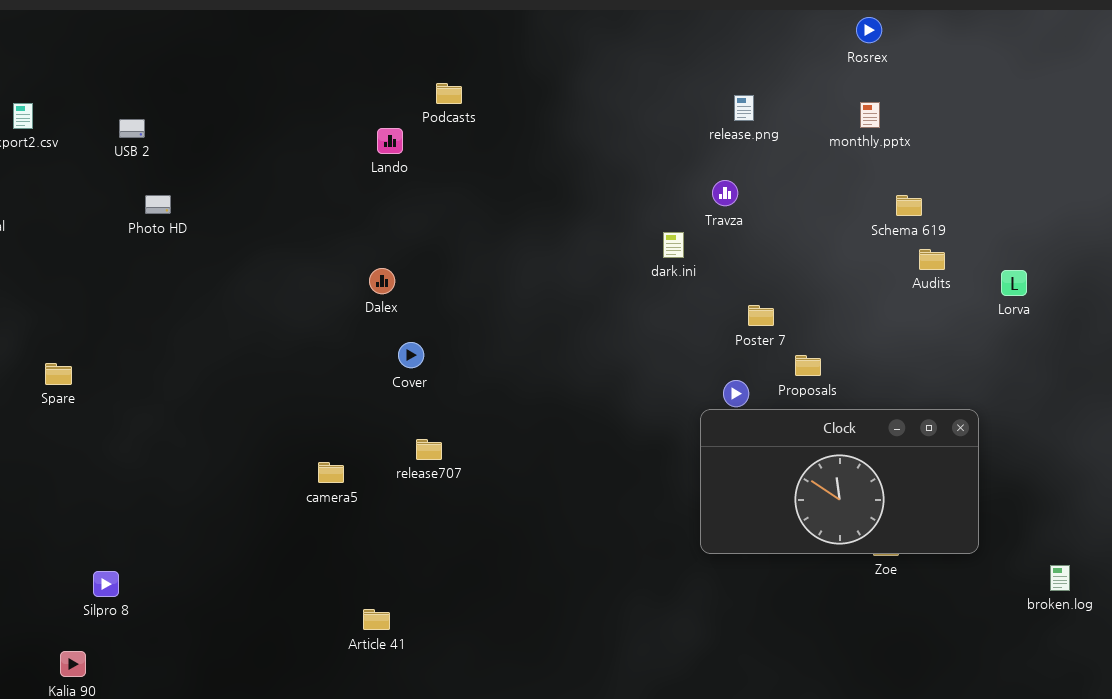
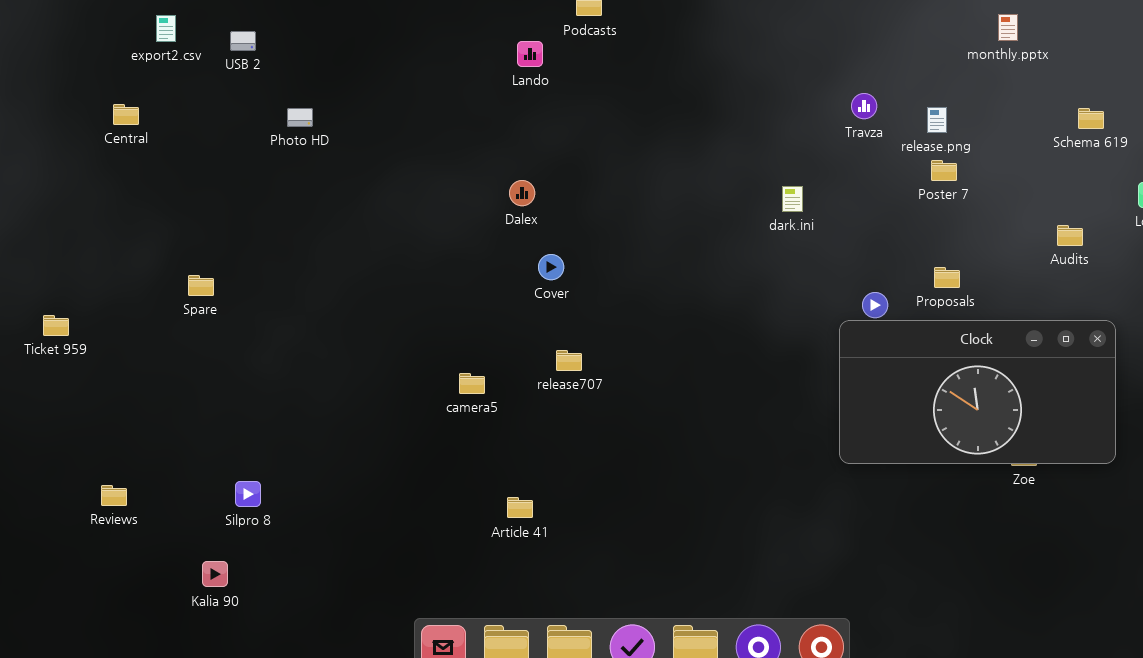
release.png: [734,95,754,121] -> [927,107,947,133], moved
USB 2: [119,119,145,138] -> [230,31,256,51], moved
Schema 619: [896,195,922,216] -> [1078,108,1104,129], moved
dark.ini: [663,232,684,258] -> [782,186,803,212], moved
Audits: [919,249,945,270] -> [1057,225,1083,246], moved
Poster 7: [748,305,774,326] -> [931,160,957,181], moved
Article 41: [363,609,390,630] -> [507,497,533,518], moved

